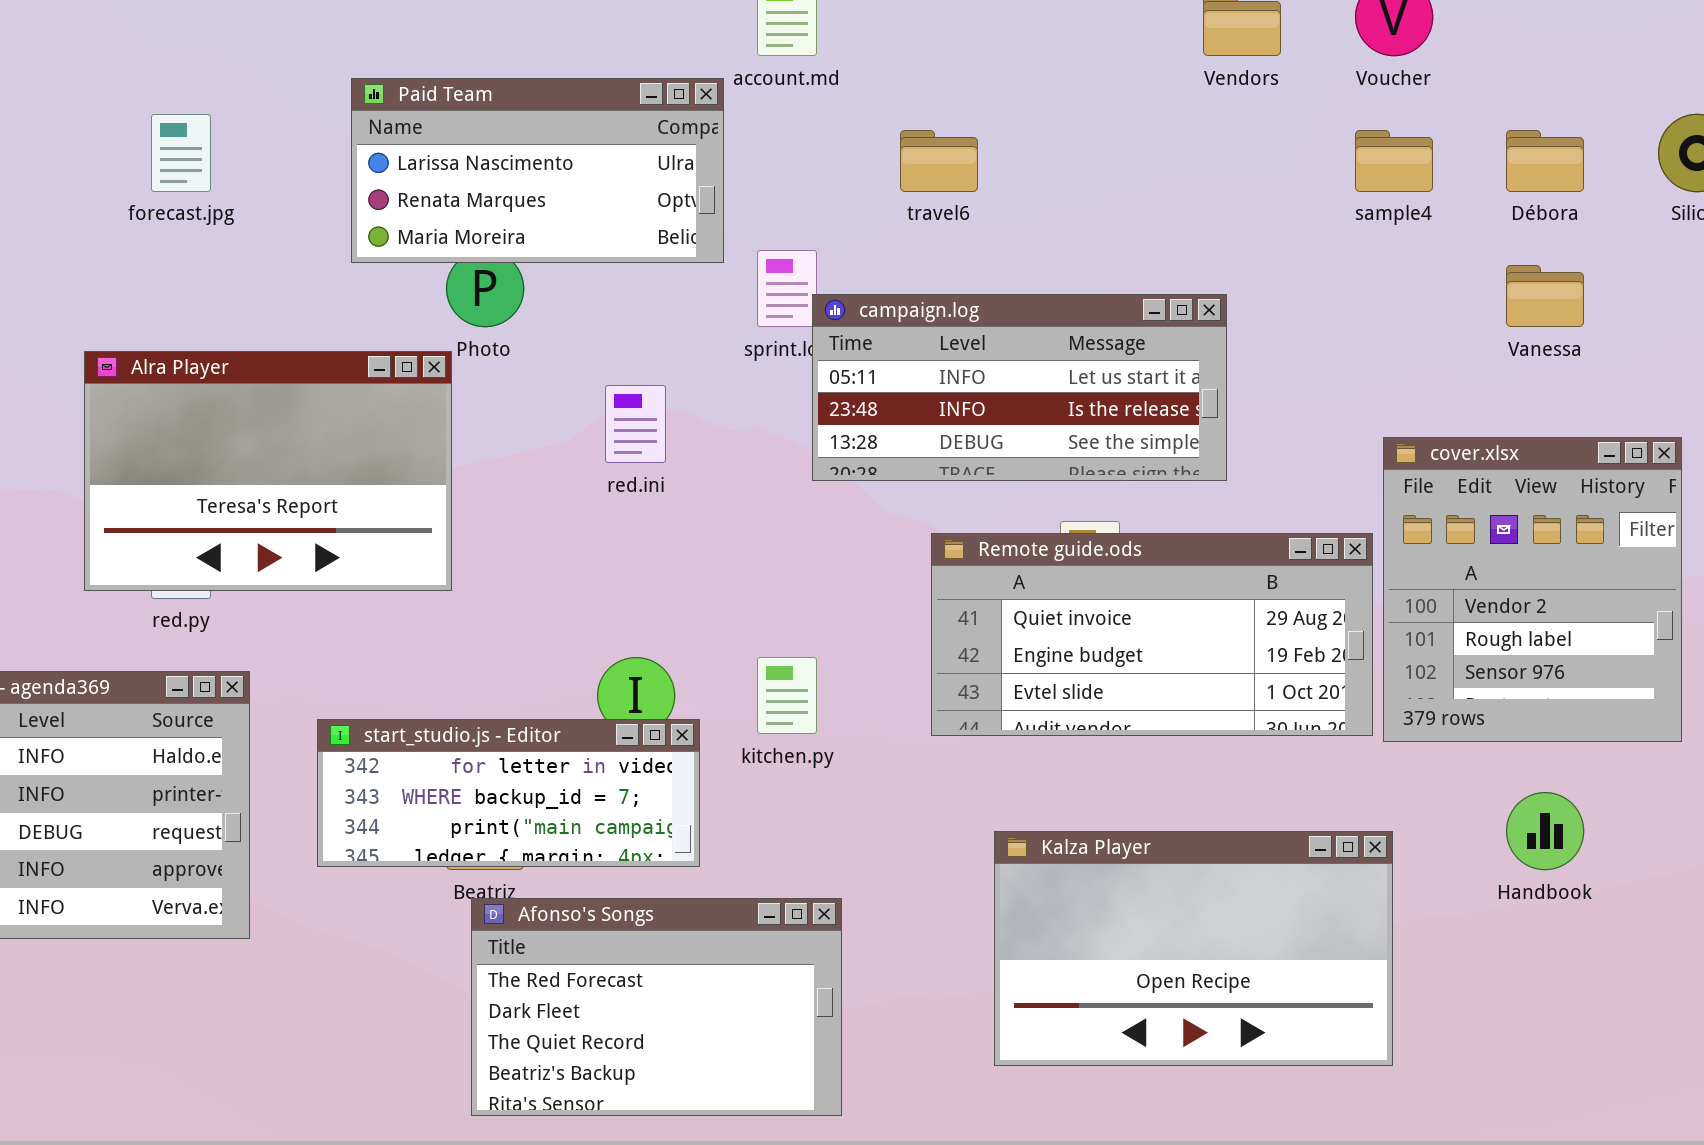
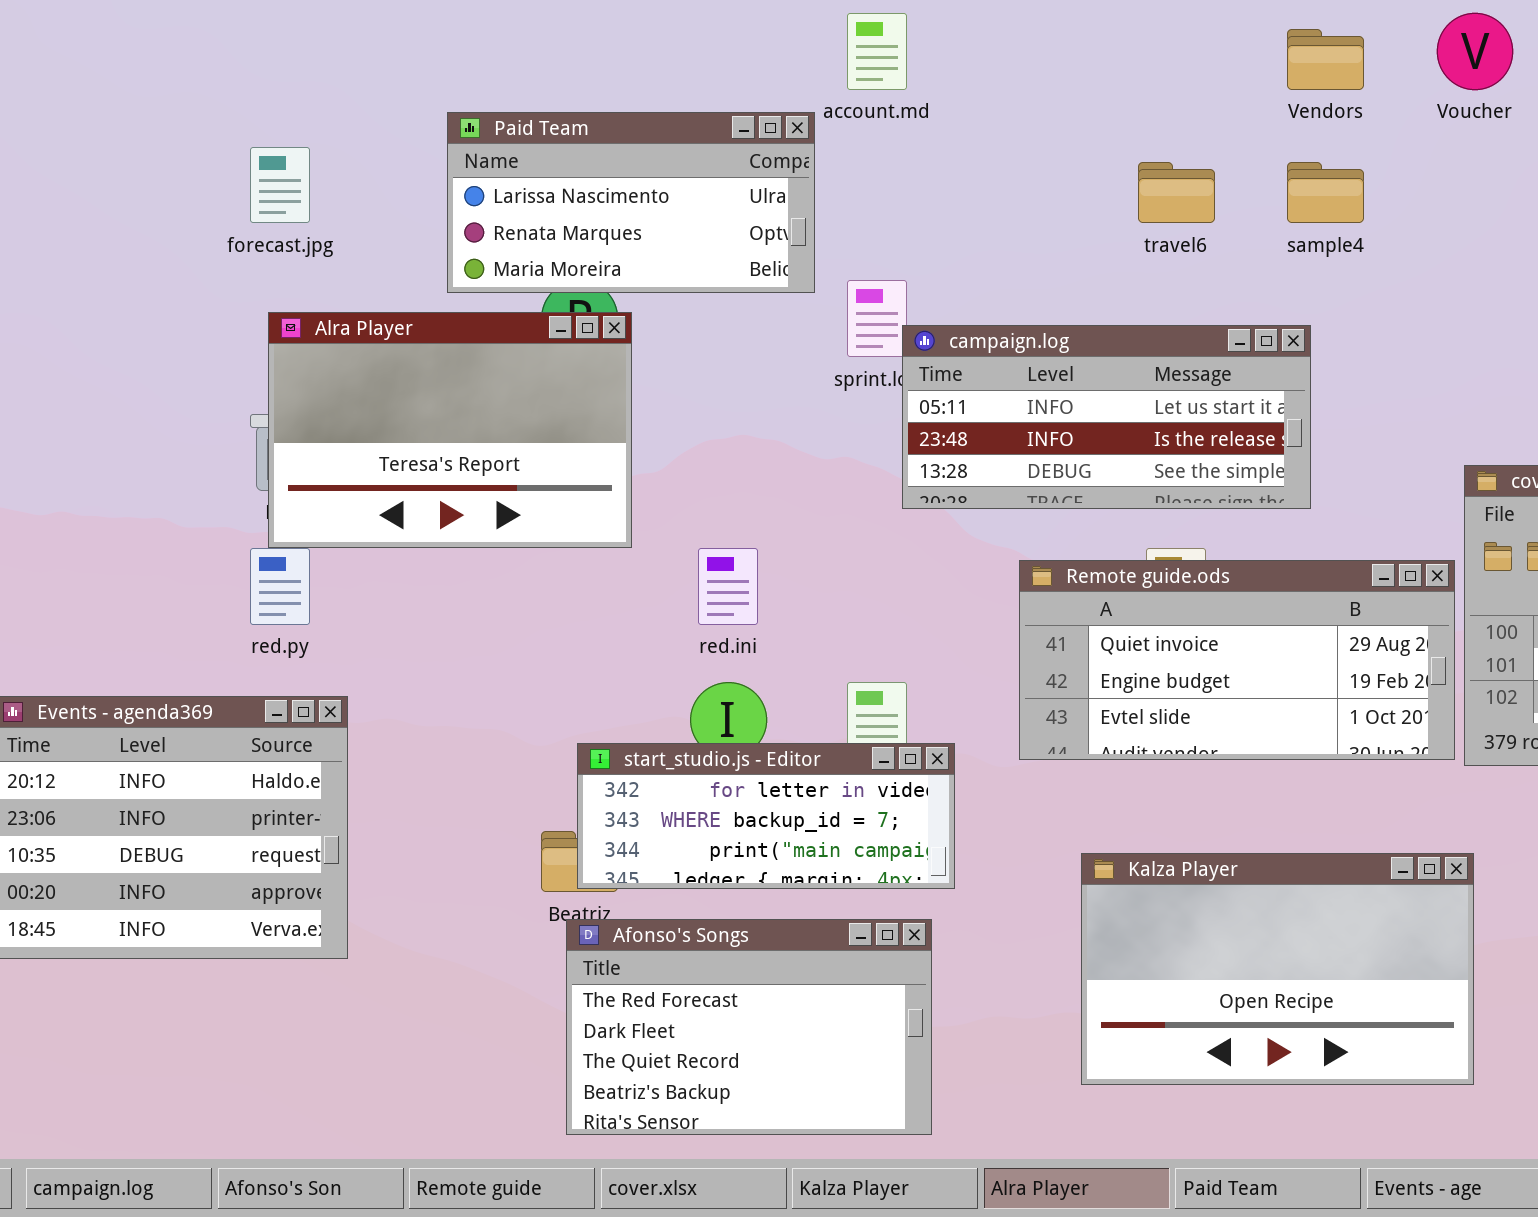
travel6: [900,130,978,192] -> [1138,162,1215,223], moved
sample4: [1355,130,1433,192] -> [1287,162,1364,223], moved
Alra Player: [84,351,452,591] -> [268,312,632,548], moved
red.ini: [605,385,666,463] -> [698,548,758,625], moved
start_studio.js - Editor: [317,719,700,867] -> [577,743,955,889], moved

